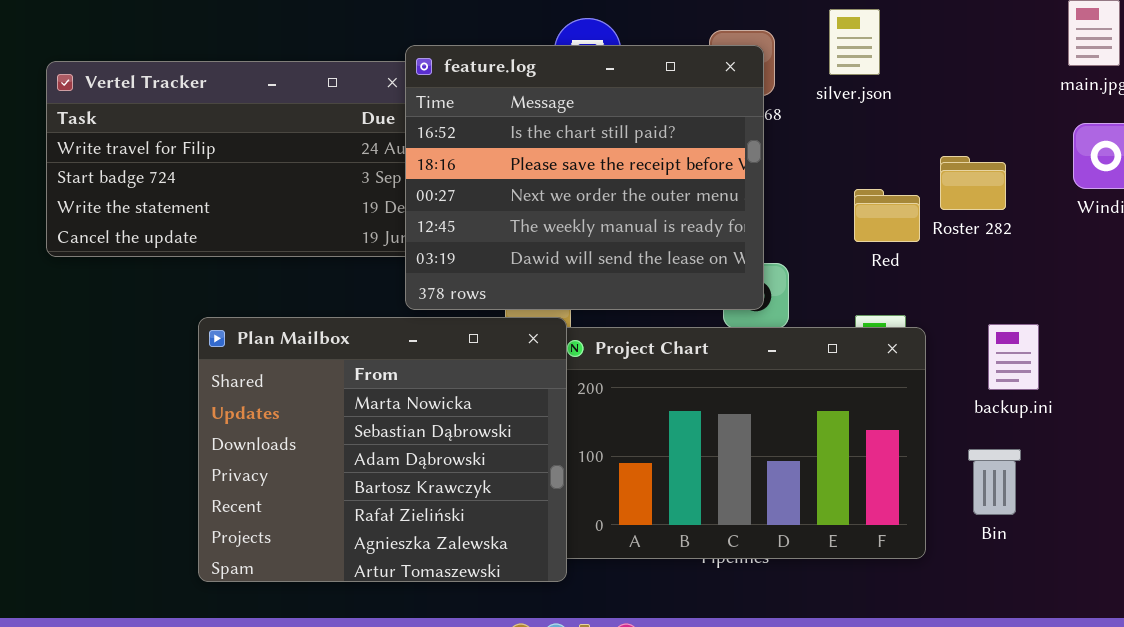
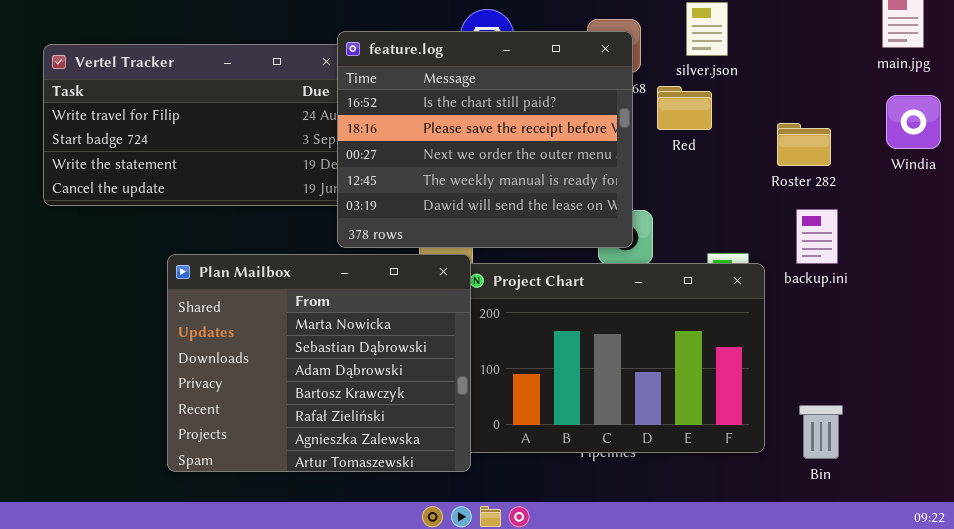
Red: [854,189,920,242] -> [657,86,712,130], moved
backup.ini: [988,324,1039,390] -> [796,209,838,264], moved
Bin: [968,449,1021,515] -> [799,405,843,459], moved

